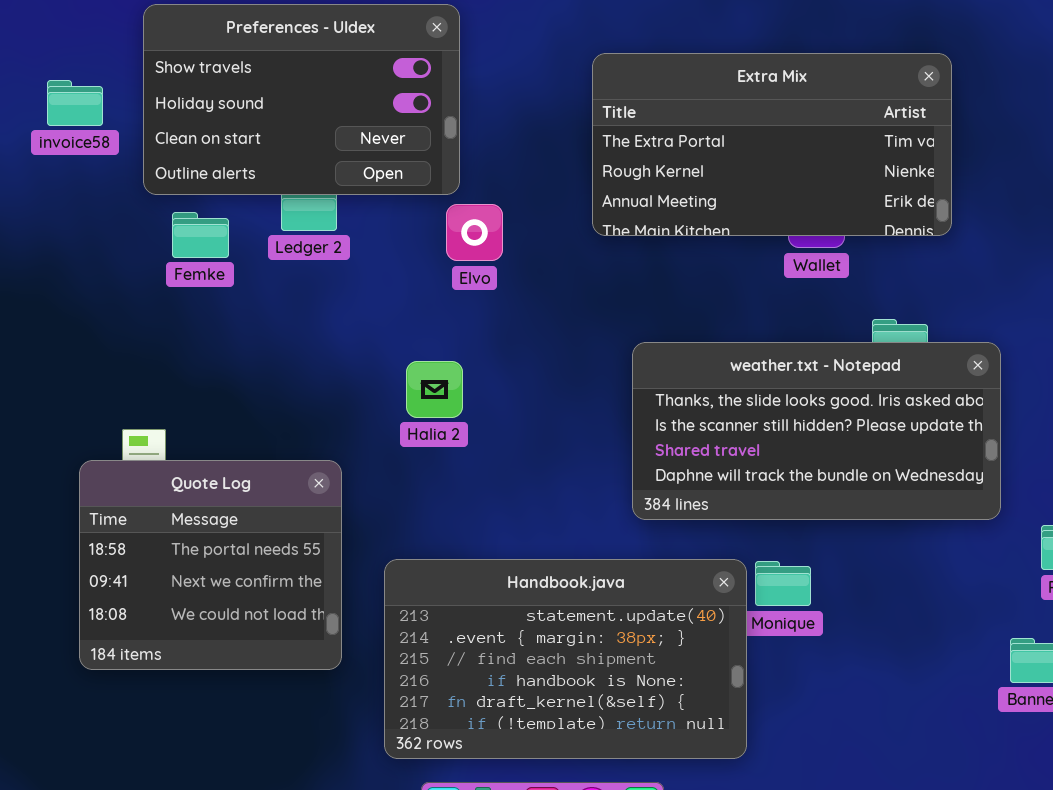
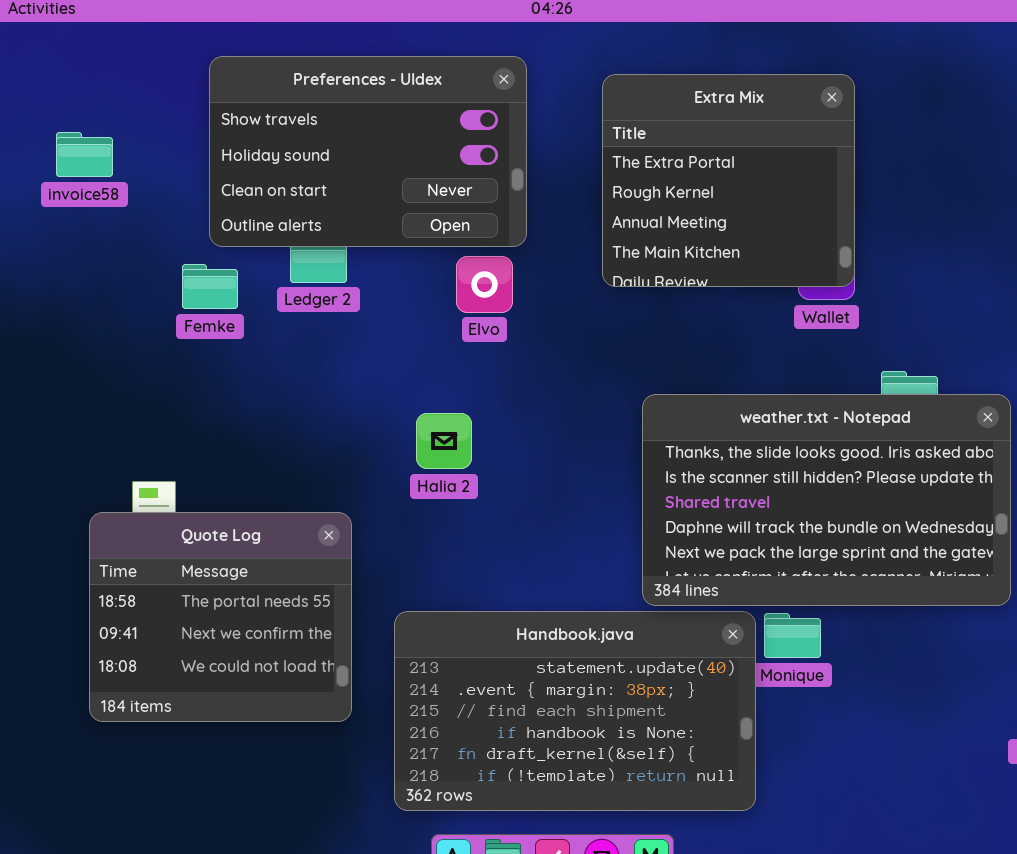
Preferences - Uldex: [143,4,460,195] -> [209,56,527,247], moved
Extra Mix: [592,53,952,236] -> [602,74,855,287], resized
weather.txt - Notepad: [632,342,1001,520] -> [642,394,1011,606], resized

